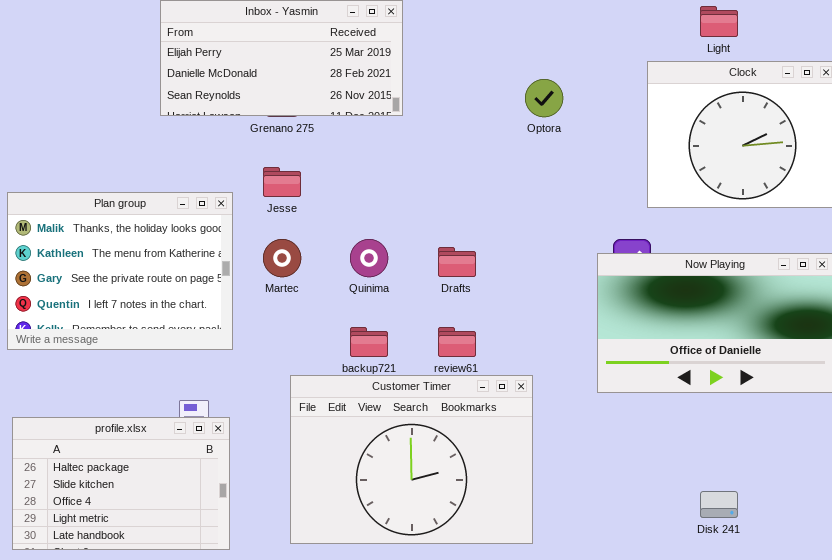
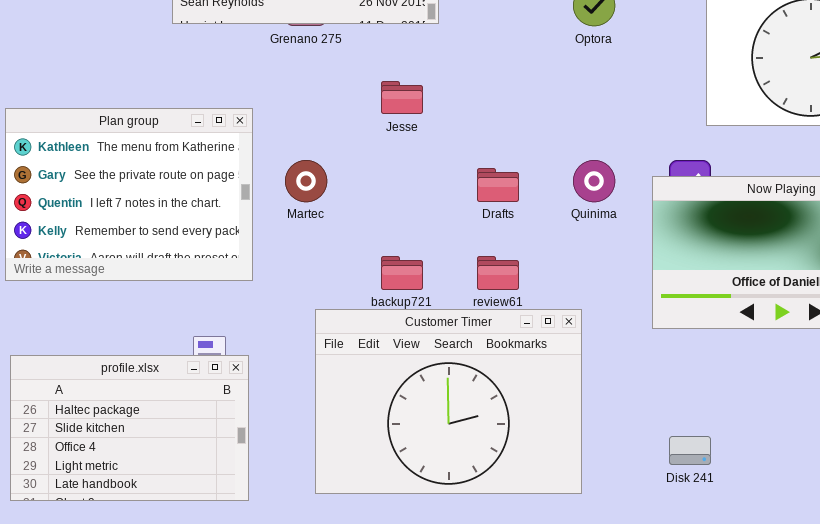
Jesse: [263,167,301,197] -> [381,81,423,114], moved
Plan group: [7,192,233,350] -> [5,108,253,281], scrolled down 1 row
Quinima: [350,239,388,277] -> [573,160,615,202], moved
Disk 241: [700,491,738,518] -> [669,436,711,465], moved

